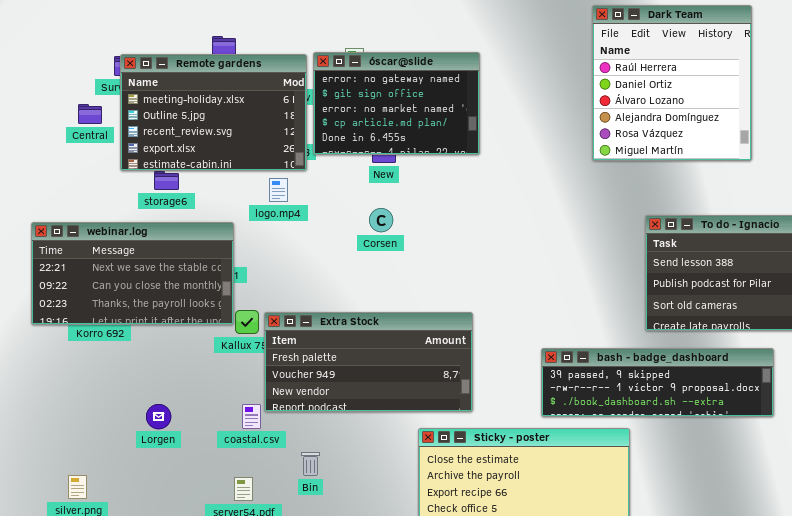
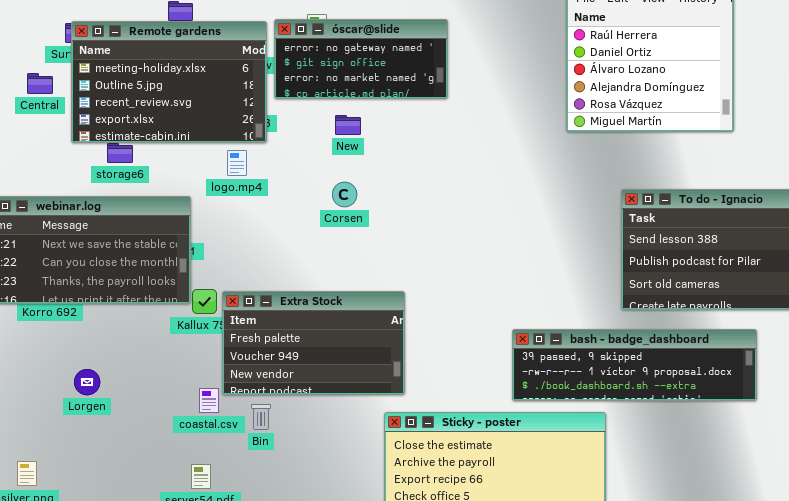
óscar@slide: [313,52,480,155] -> [274,19,448,99], resized
Extra Stock: [264,312,473,412] -> [222,291,405,395], resized
Lorgen: [146,404,171,429] -> [74,369,100,395], moved
Bin: [301,452,320,476] -> [251,404,271,430], moved

